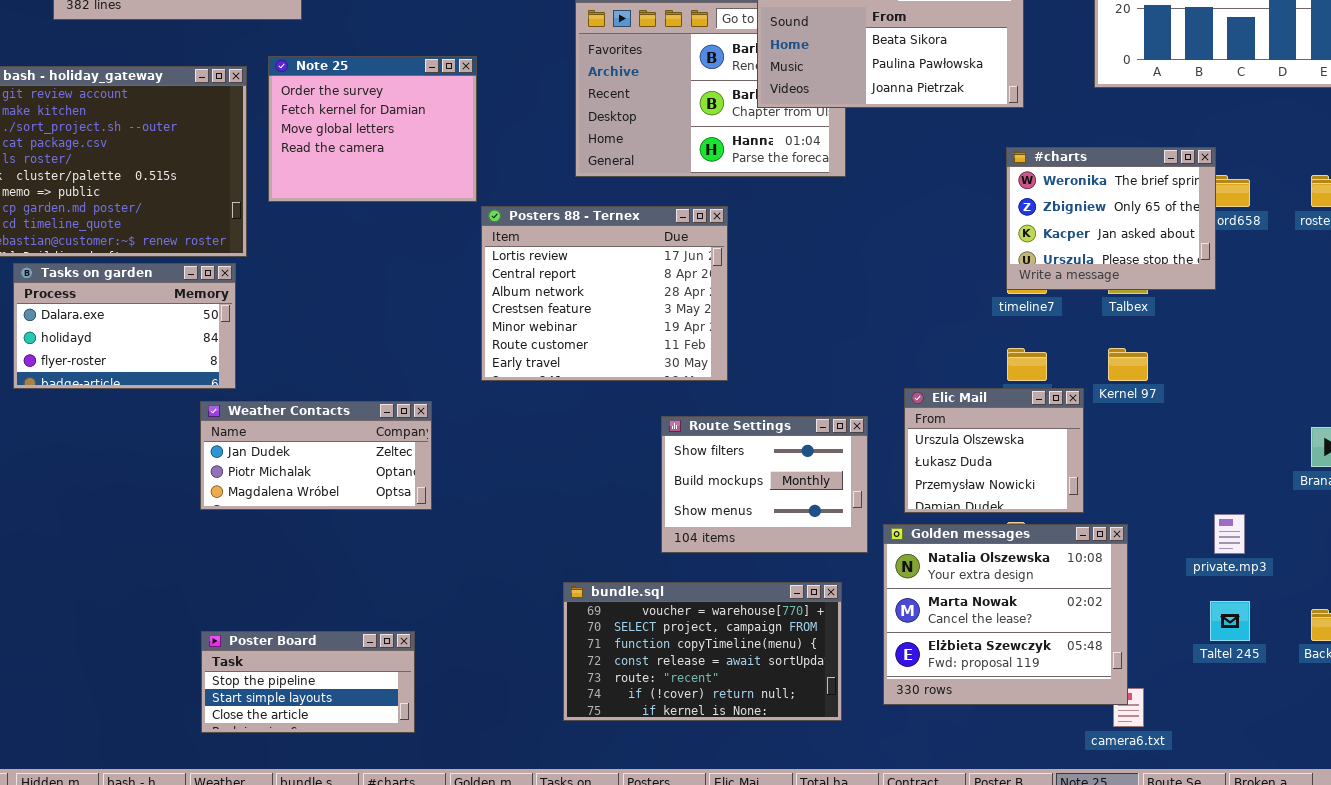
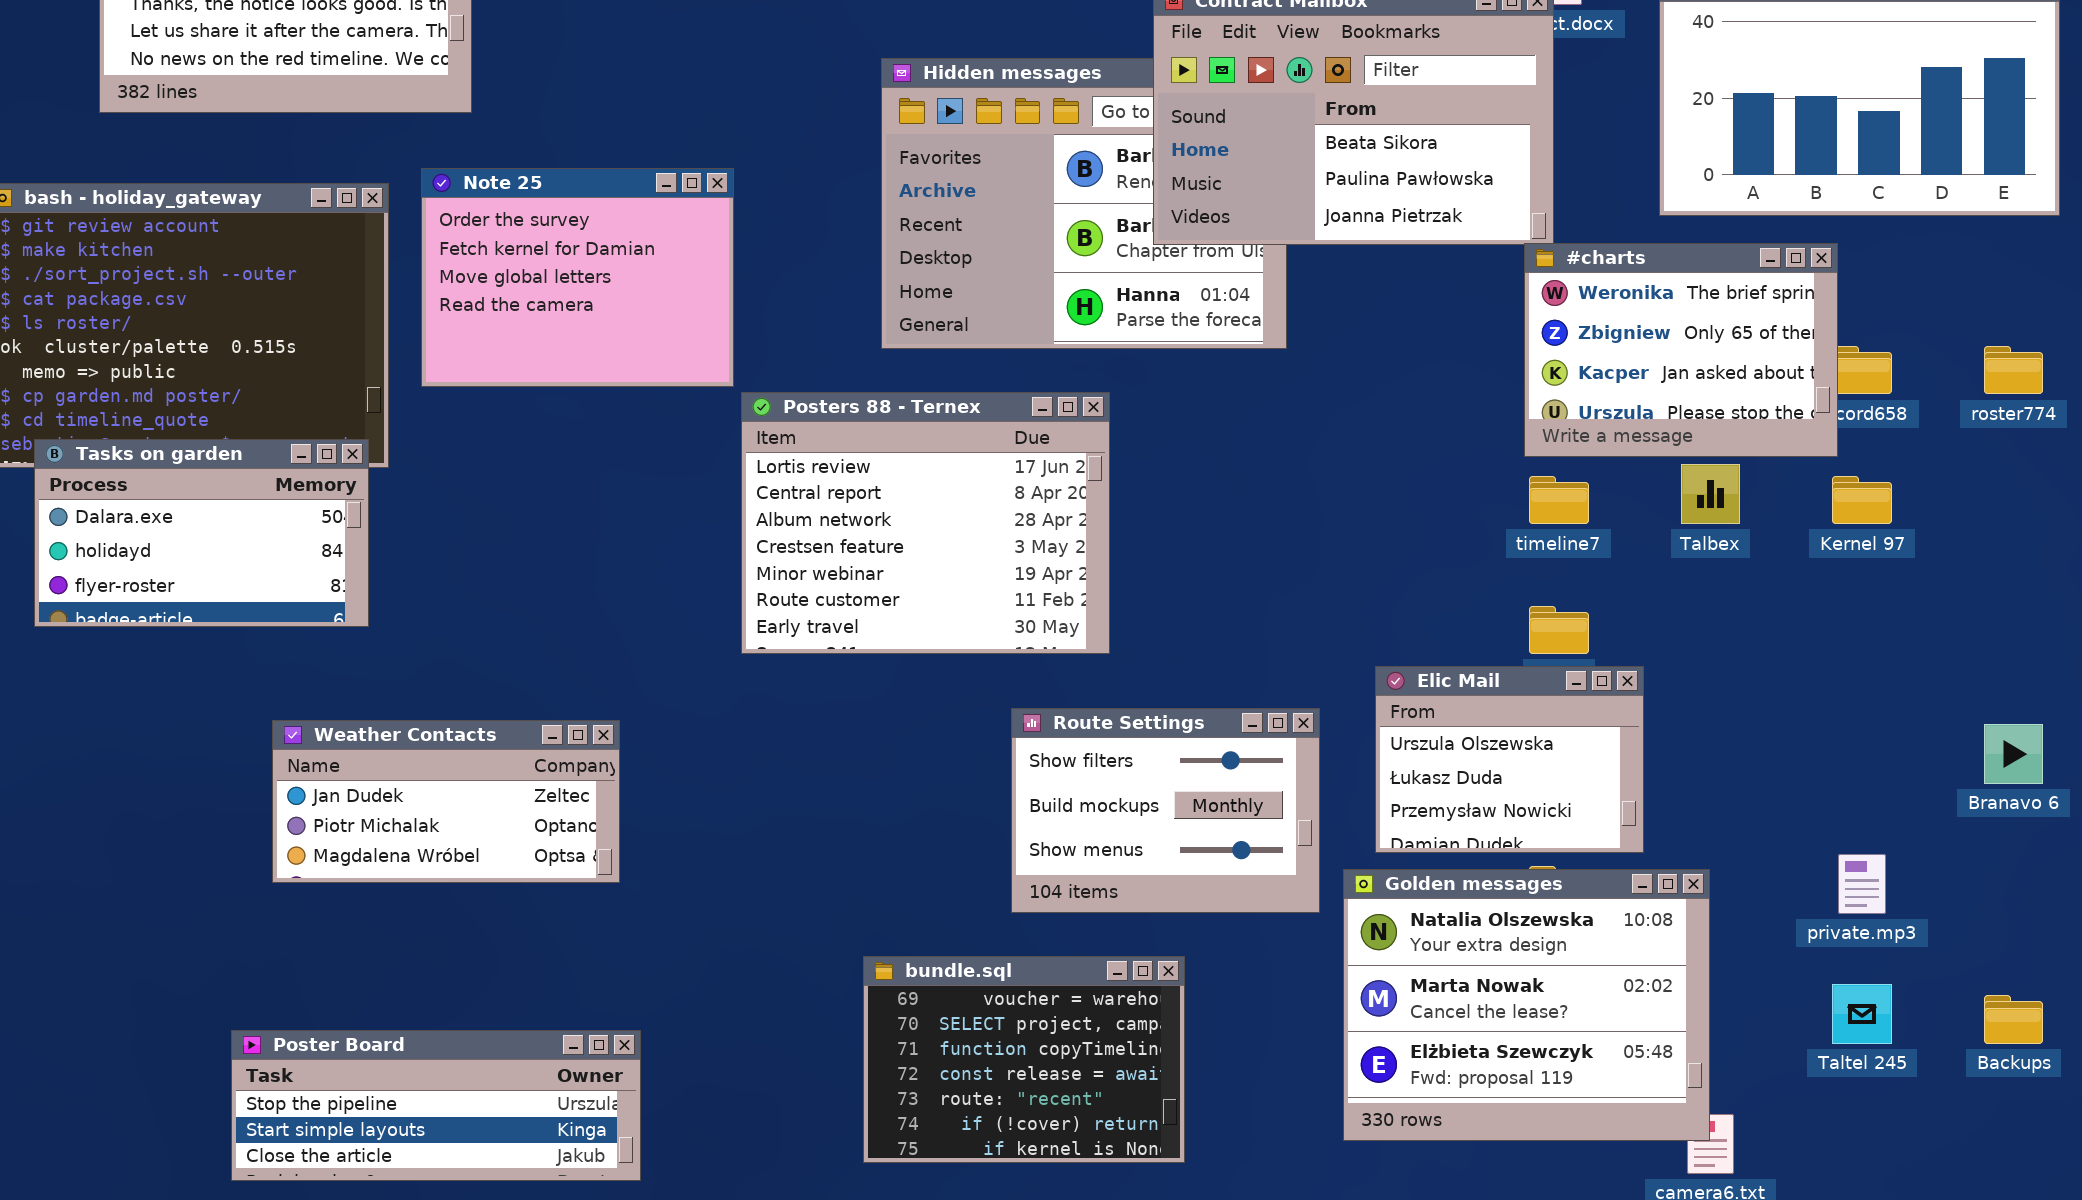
#charts: [1006,147,1216,290] -> [1524,243,1838,457], moved
Tasks on garden: [13,263,236,389] -> [34,439,369,627], moved
Kernel 97: [1108,348,1148,381] -> [1832,476,1892,524], moved
Weather Contacts: [200,401,432,510] -> [272,720,620,883], moved
bundle.sql: [563,582,842,721] -> [863,956,1185,1163], resized
Poster Board: [201,631,415,733] -> [231,1030,641,1181], resized

